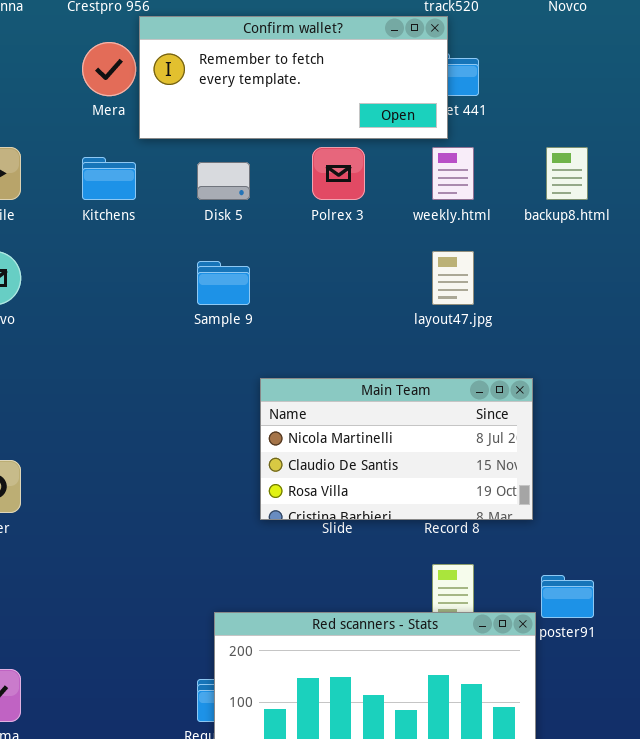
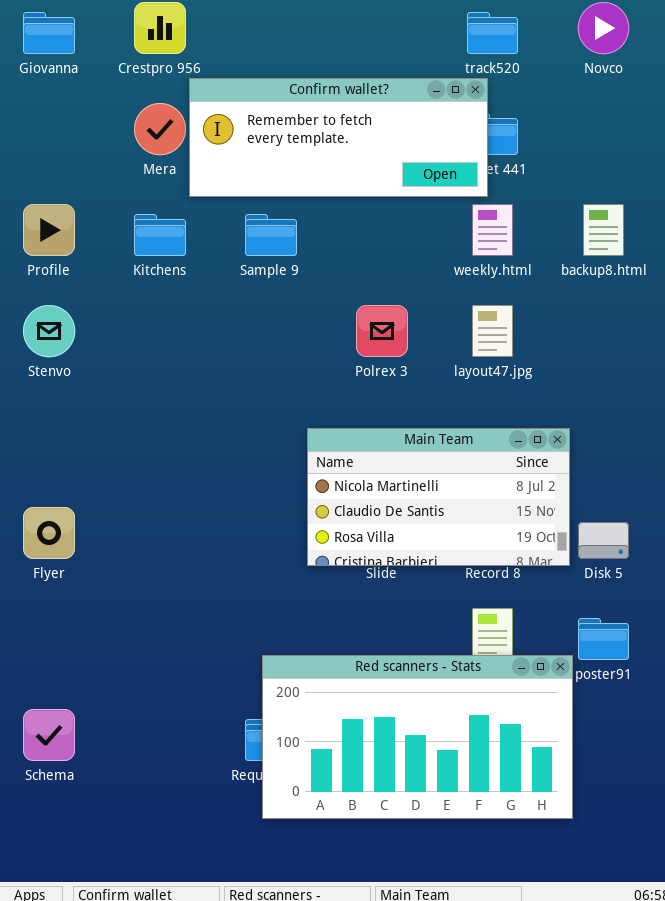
Polrex 3: [312,147,365,200] -> [356,305,408,357], moved
Disk 5: [197,162,250,200] -> [578,522,629,559], moved
Sample 9: [197,261,250,305] -> [245,214,297,256], moved

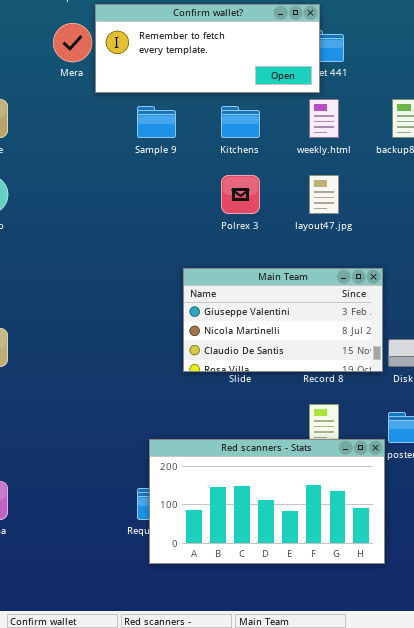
Kitchens: [134,214,186,256] -> [221,106,260,138], moved
Main Team: [307,428,570,566] -> [183,268,383,372], scrolled up 1 row

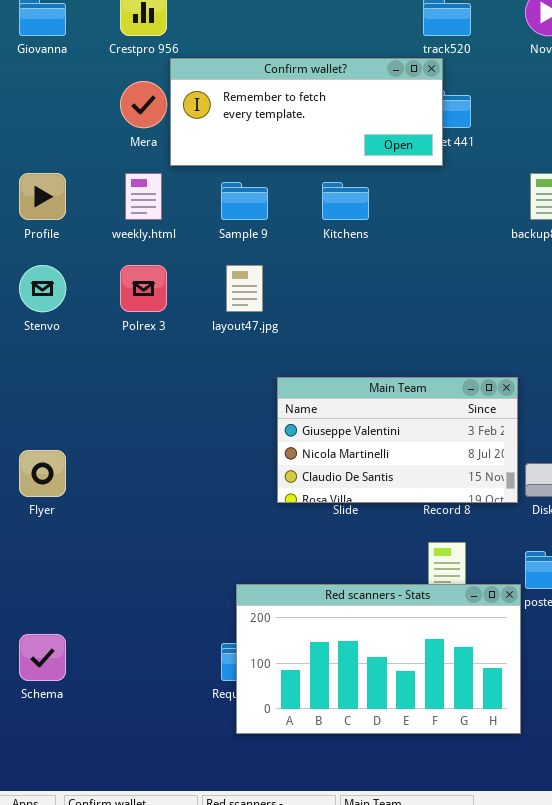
weekly.html: [309,99,339,138] -> [125,173,162,220], moved
Polrex 3: [221,175,260,214] -> [120,265,167,312], moved
layout47.jpg: [309,175,339,214] -> [226,265,263,312], moved

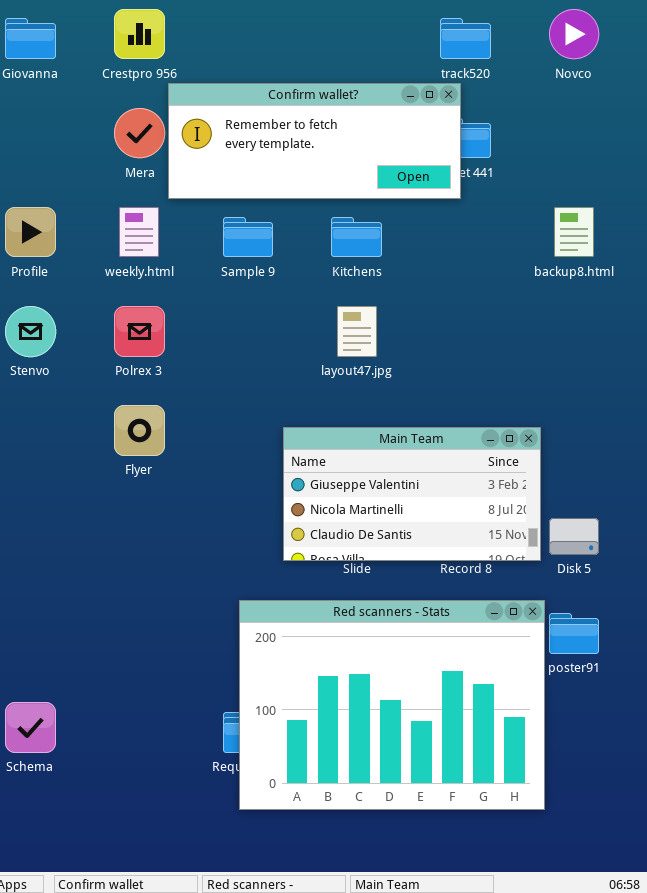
layout47.jpg: [226,265,263,312] -> [337,306,377,357], moved
Flyer: [19,450,66,497] -> [114,405,165,456], moved
Red scanners - Stats: [236,584,521,734] -> [239,600,545,810], resized

